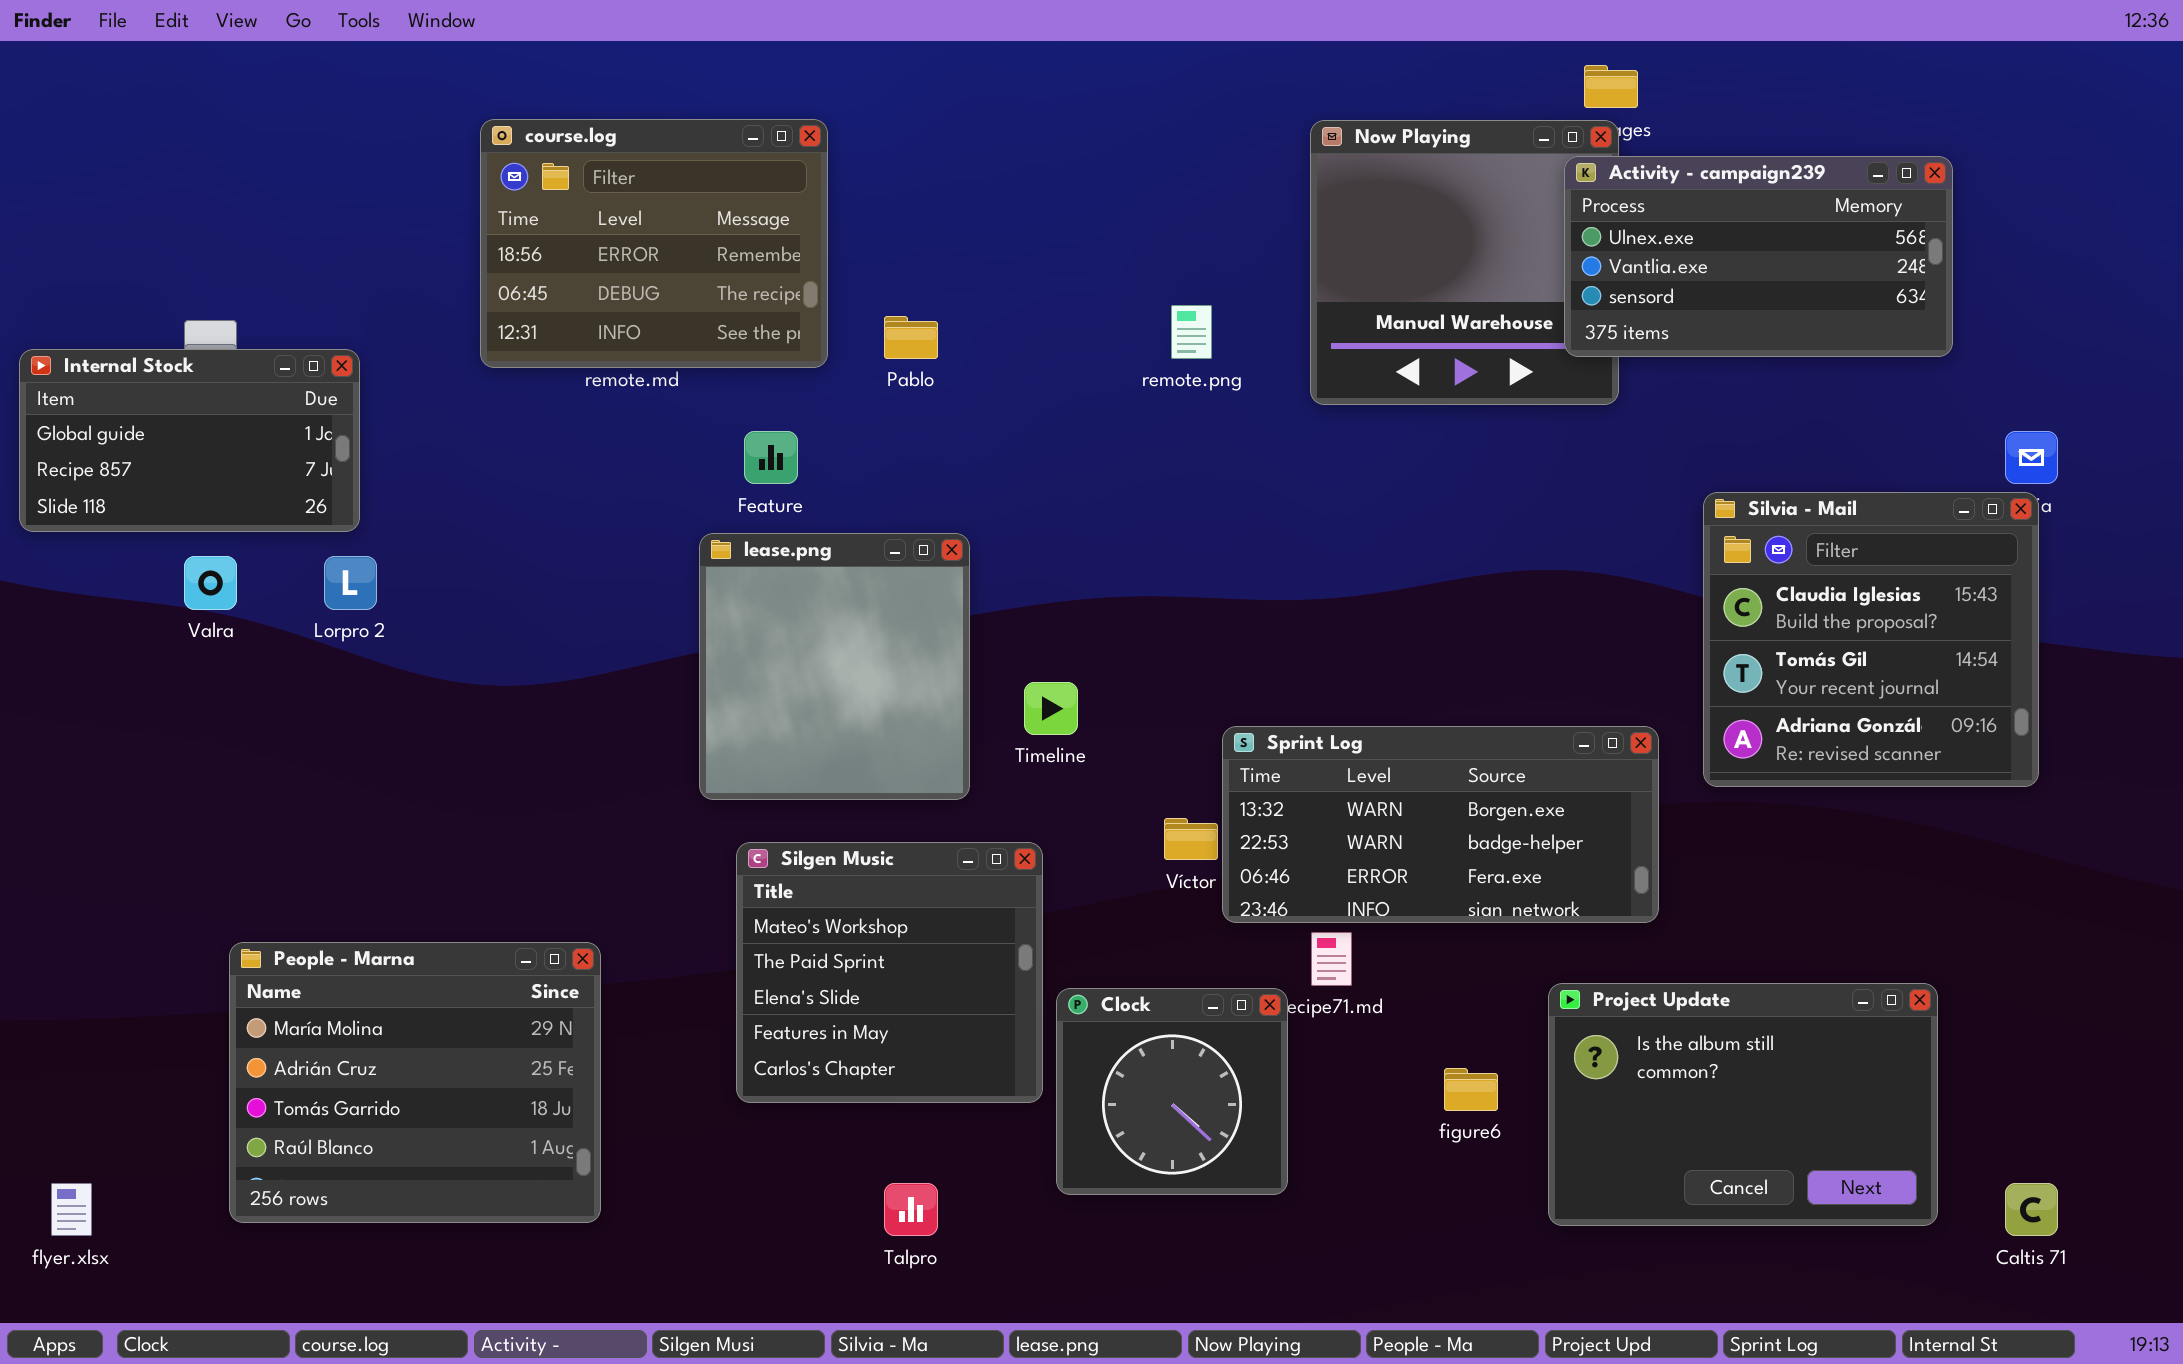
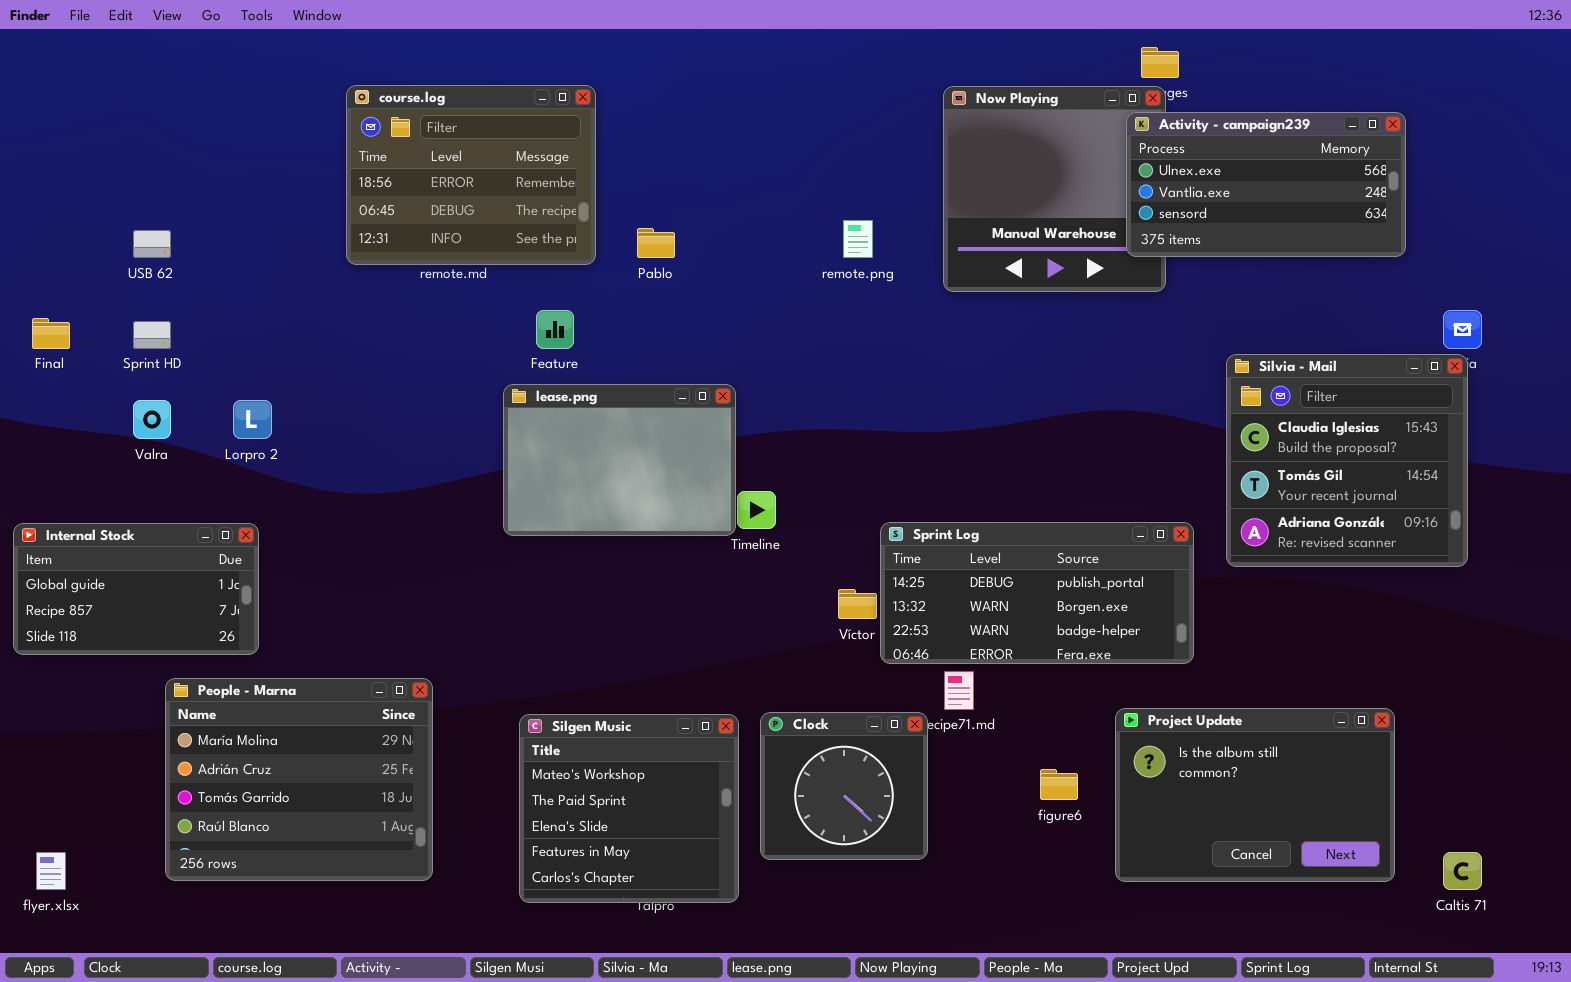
Internal Stock: [19,349,360,532] -> [13,523,259,655], moved
lease.png: [699,533,970,800] -> [503,384,736,536], resized
Sprint Log: [1222,726,1659,923] -> [880,522,1194,664], scrolled up 1 row
Silgen Music: [736,842,1043,1103] -> [519,714,739,903], moved

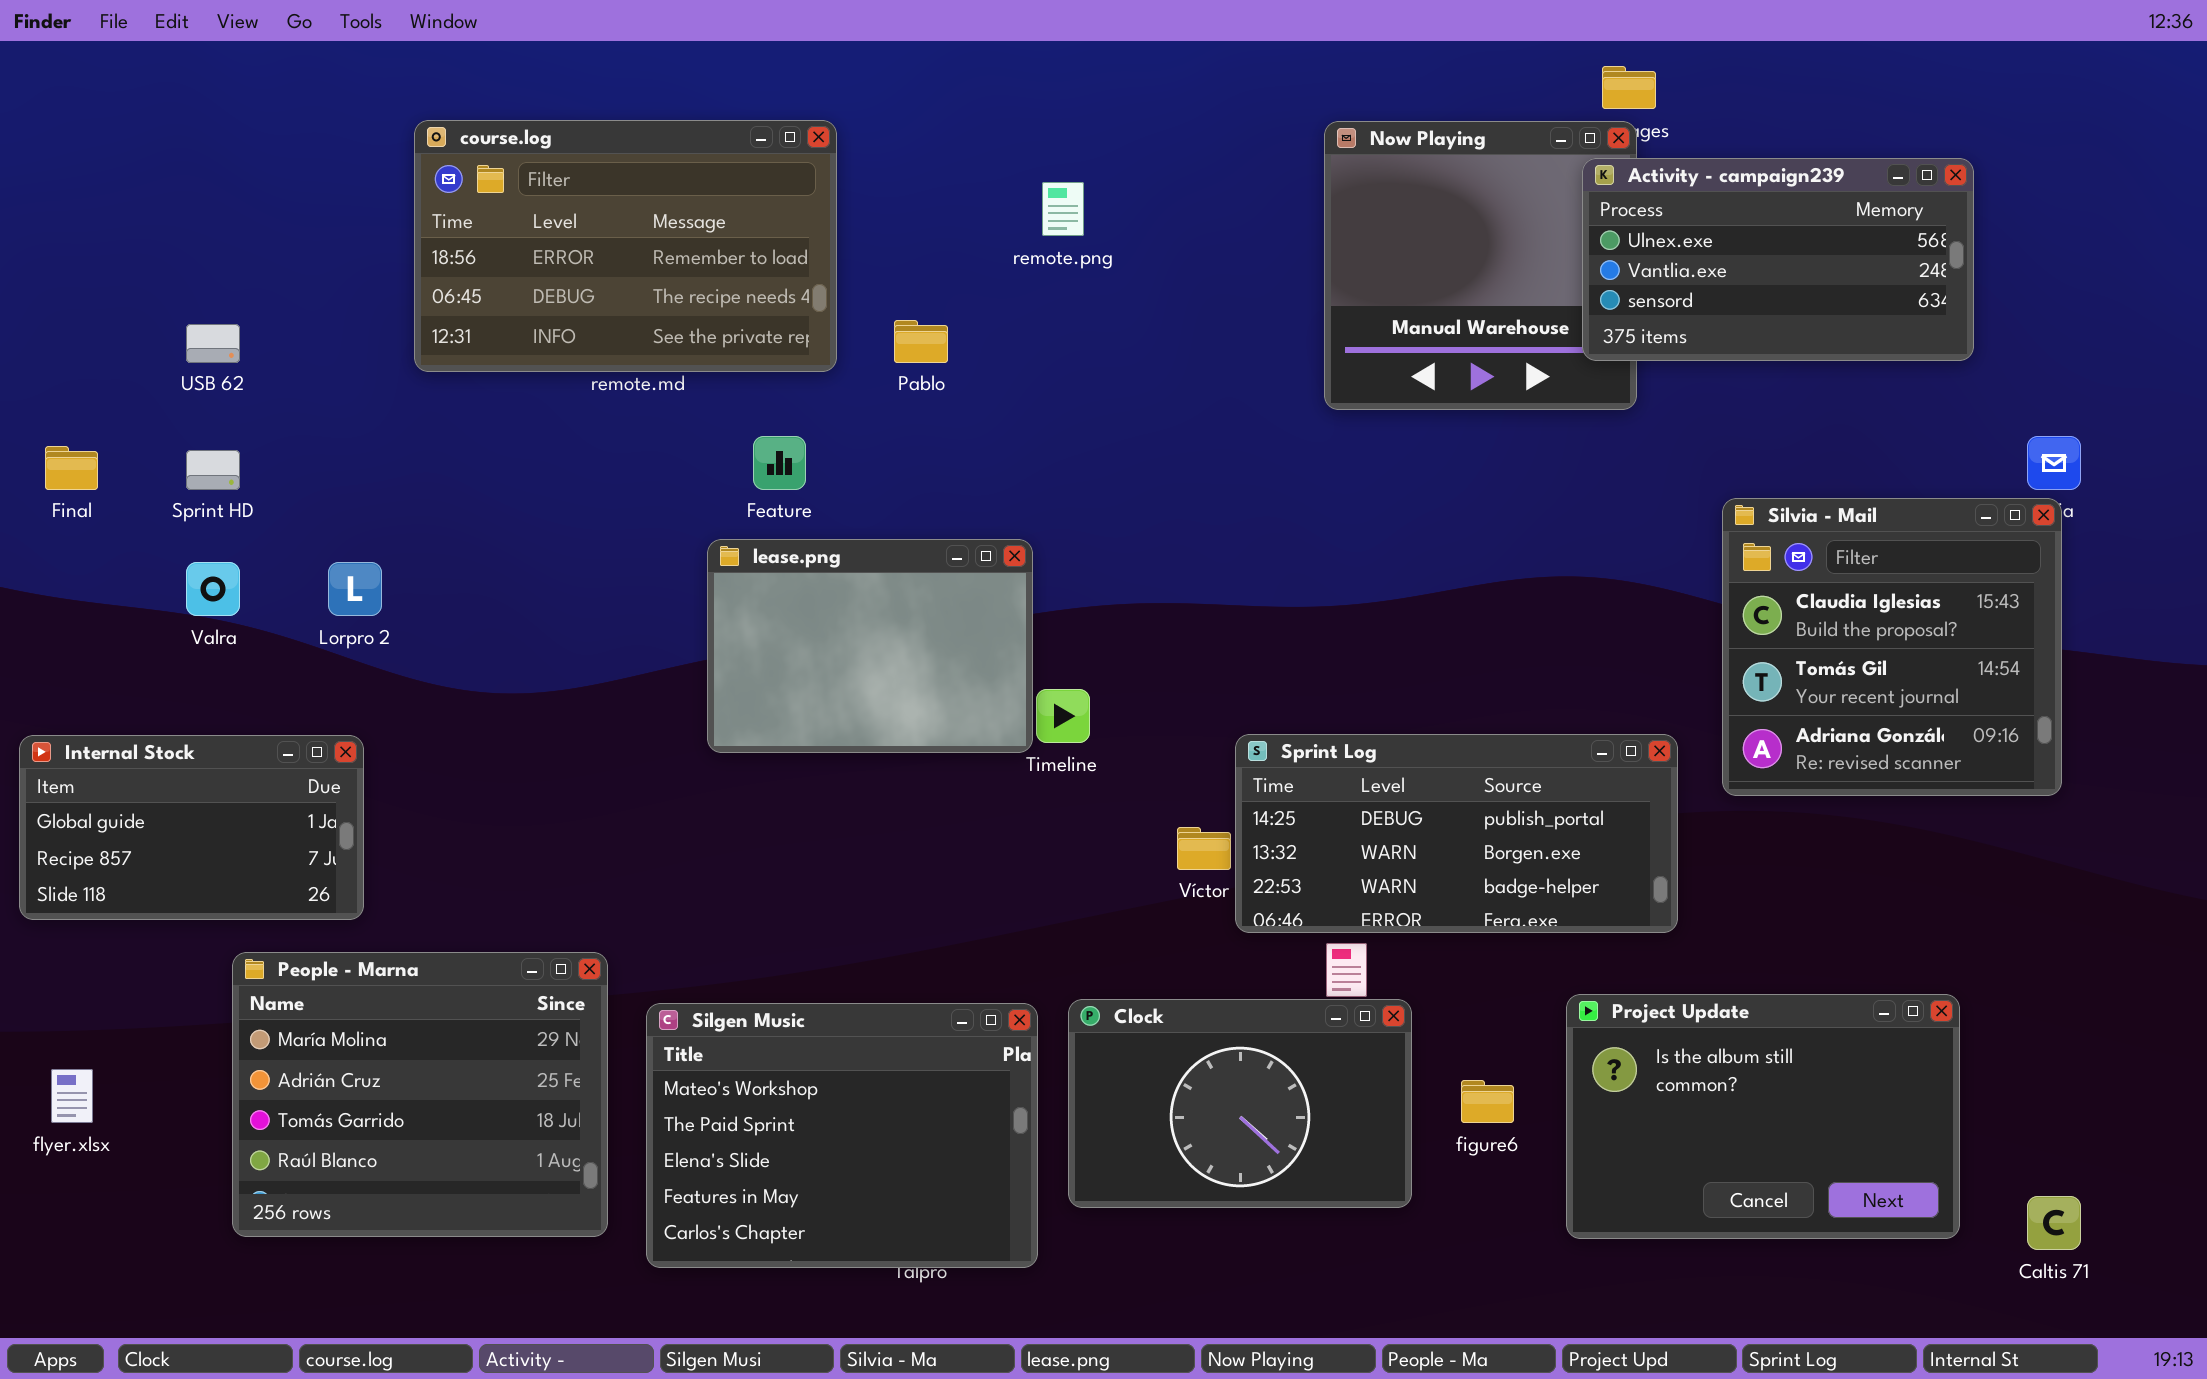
course.log: [346,85,596,265] -> [414,120,837,372], resized
remote.png: [843,220,873,258] -> [1042,182,1084,236], moved
Clock: [760,712,928,860] -> [1068,999,1412,1208], resized
Silgen Music: [519,714,739,903] -> [646,1003,1038,1268], resized
flyer.xlsx: [36,852,66,890] -> [51,1069,93,1123], moved

